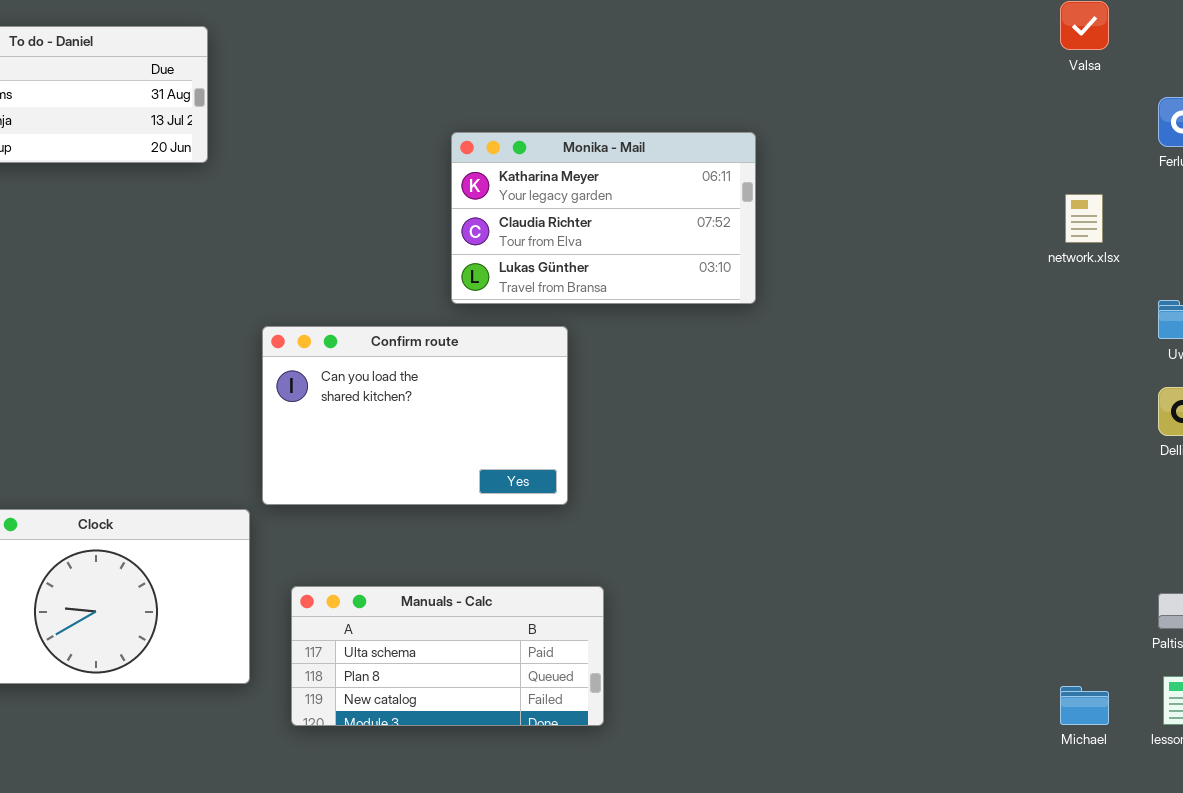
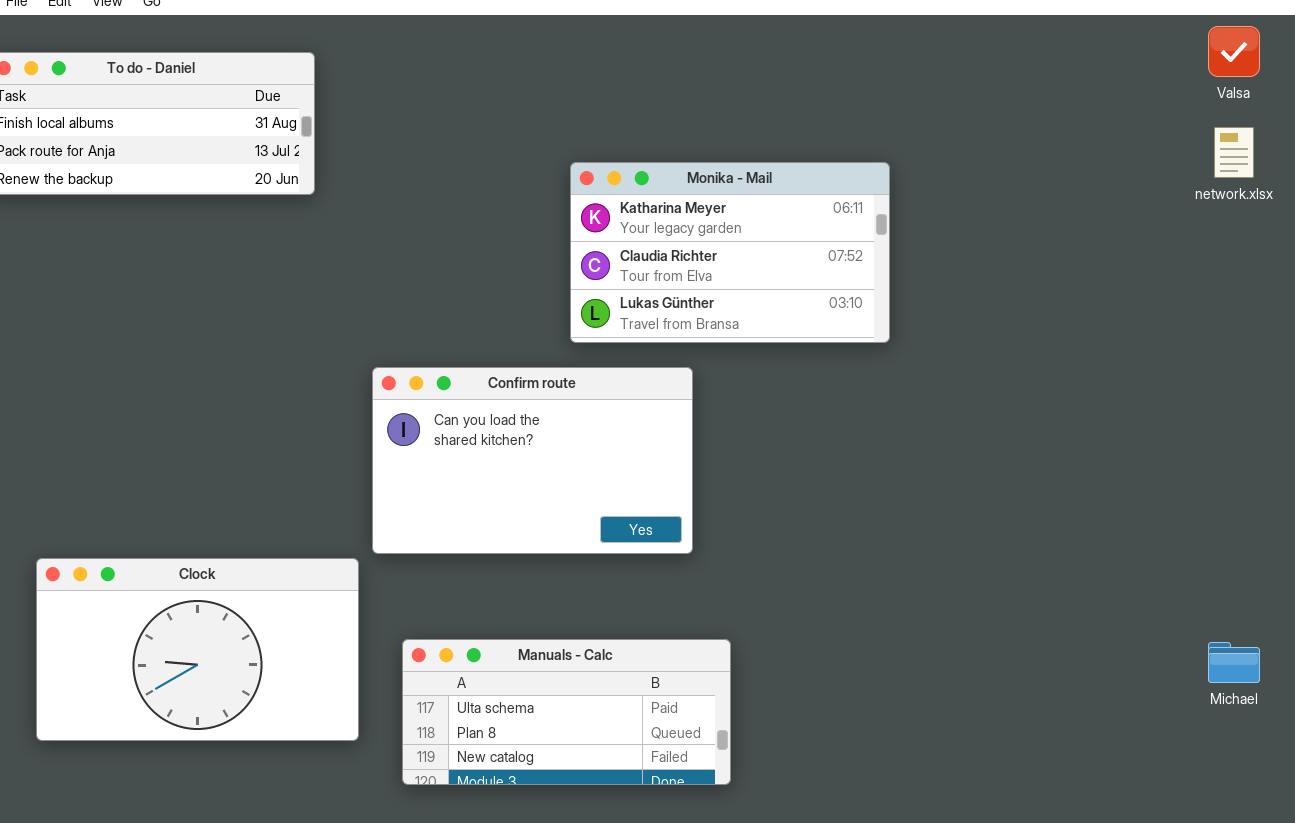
network.xlsx: [1065,194,1103,243] -> [1214,127,1254,178], moved
Michael: [1060,686,1109,725] -> [1208,642,1260,683], moved

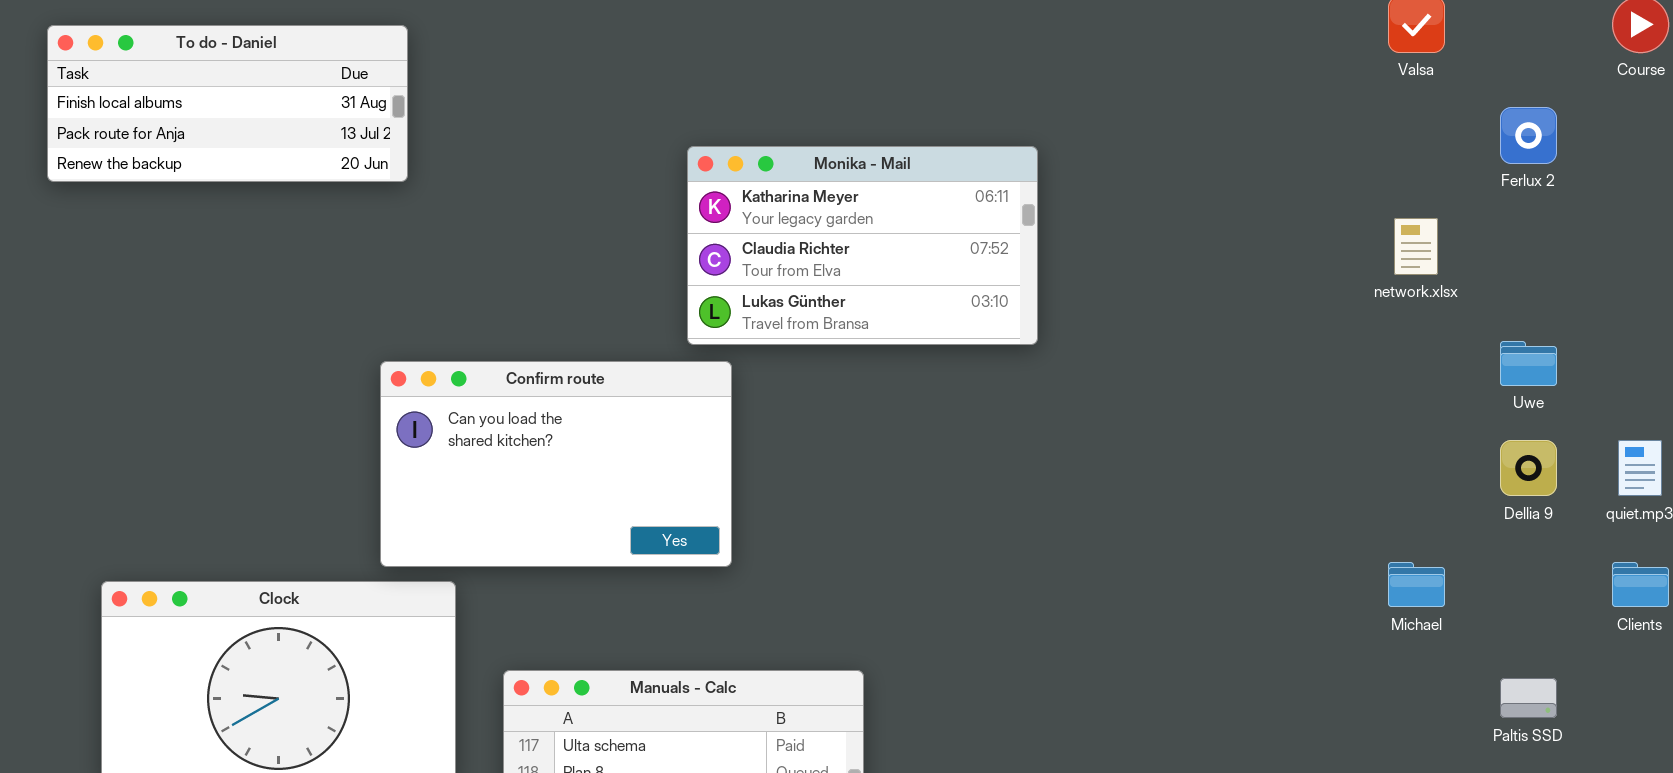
network.xlsx: [1214,127,1254,178] -> [1394,218,1438,275], moved
Confirm route: [372,367,693,554] -> [380,361,732,567], moved
Michael: [1208,642,1260,683] -> [1388,562,1445,607], moved

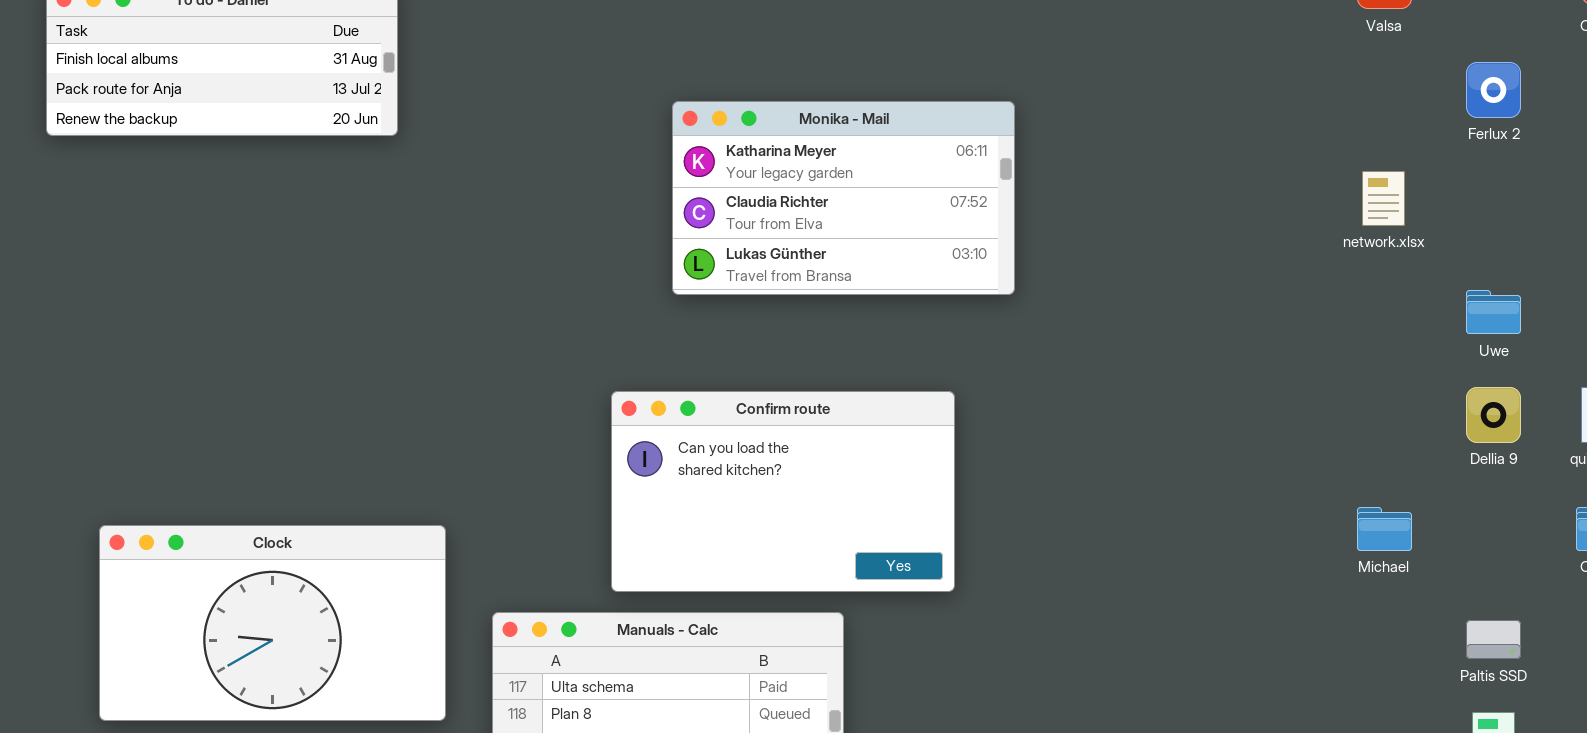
Confirm route: [380,361,732,567] -> [611,391,955,592], moved

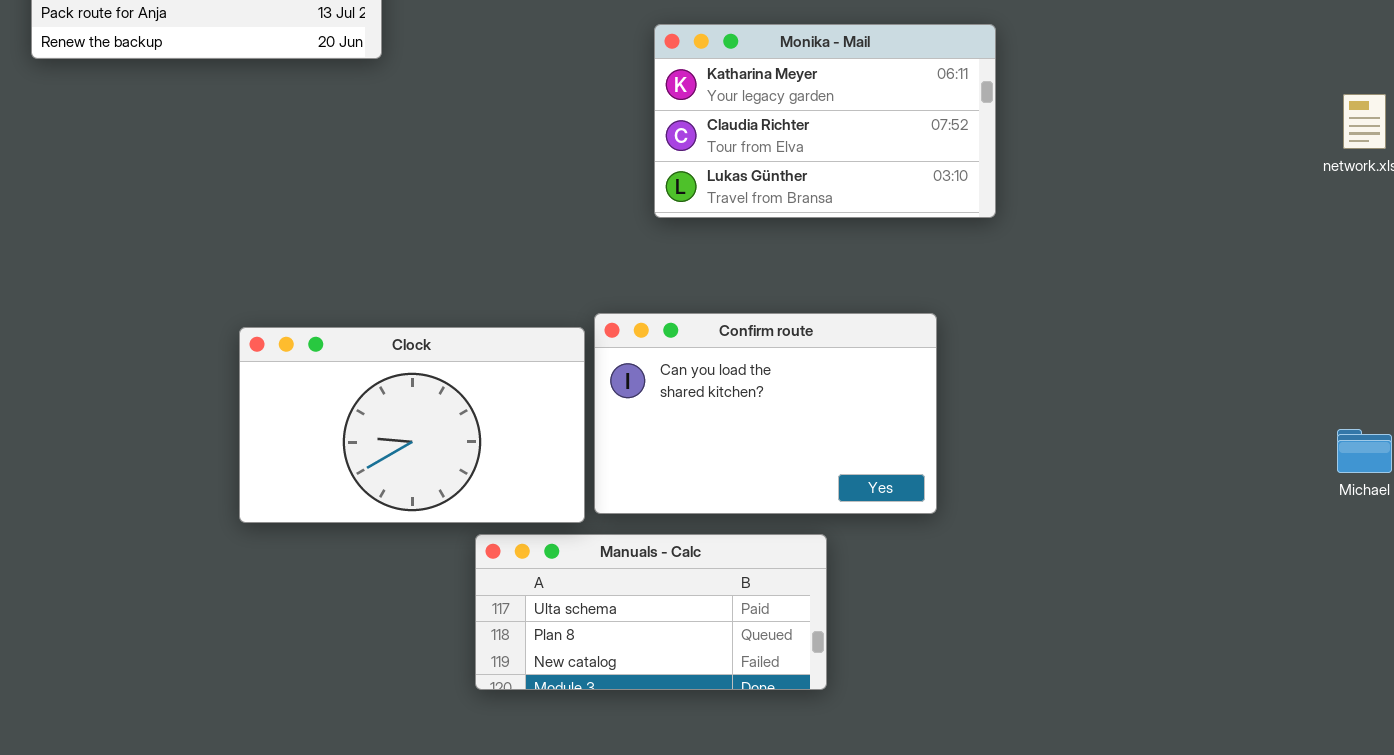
Clock: [99,525,446,721] -> [239,327,585,523], moved

